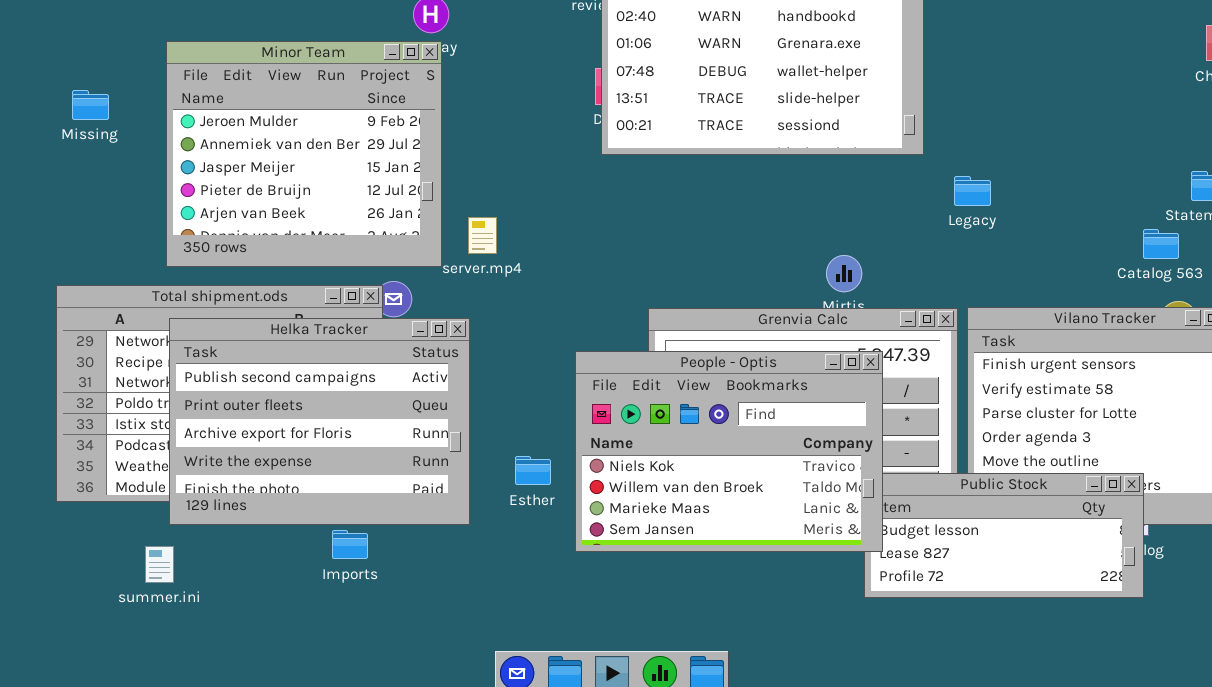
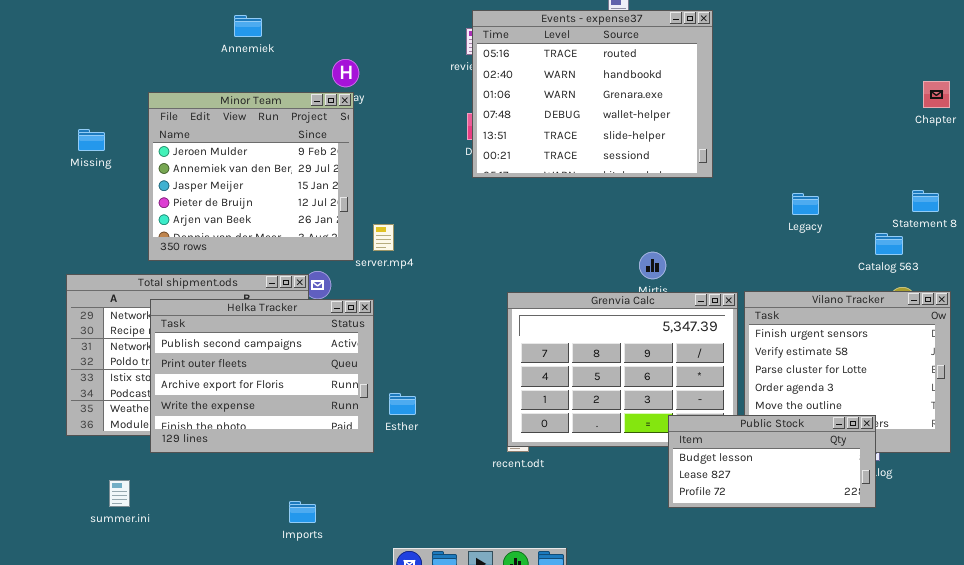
Legacy: [954,176,991,206] -> [792,193,819,215], moved
People - Optis: [575,351,883,552] -> none, closed
Esther: [515,456,551,485] -> [389,393,416,415], moved
Imports: [332,530,368,559] -> [289,501,316,523], moved
summer.ini: [145,546,174,583] -> [109,480,130,507], moved

